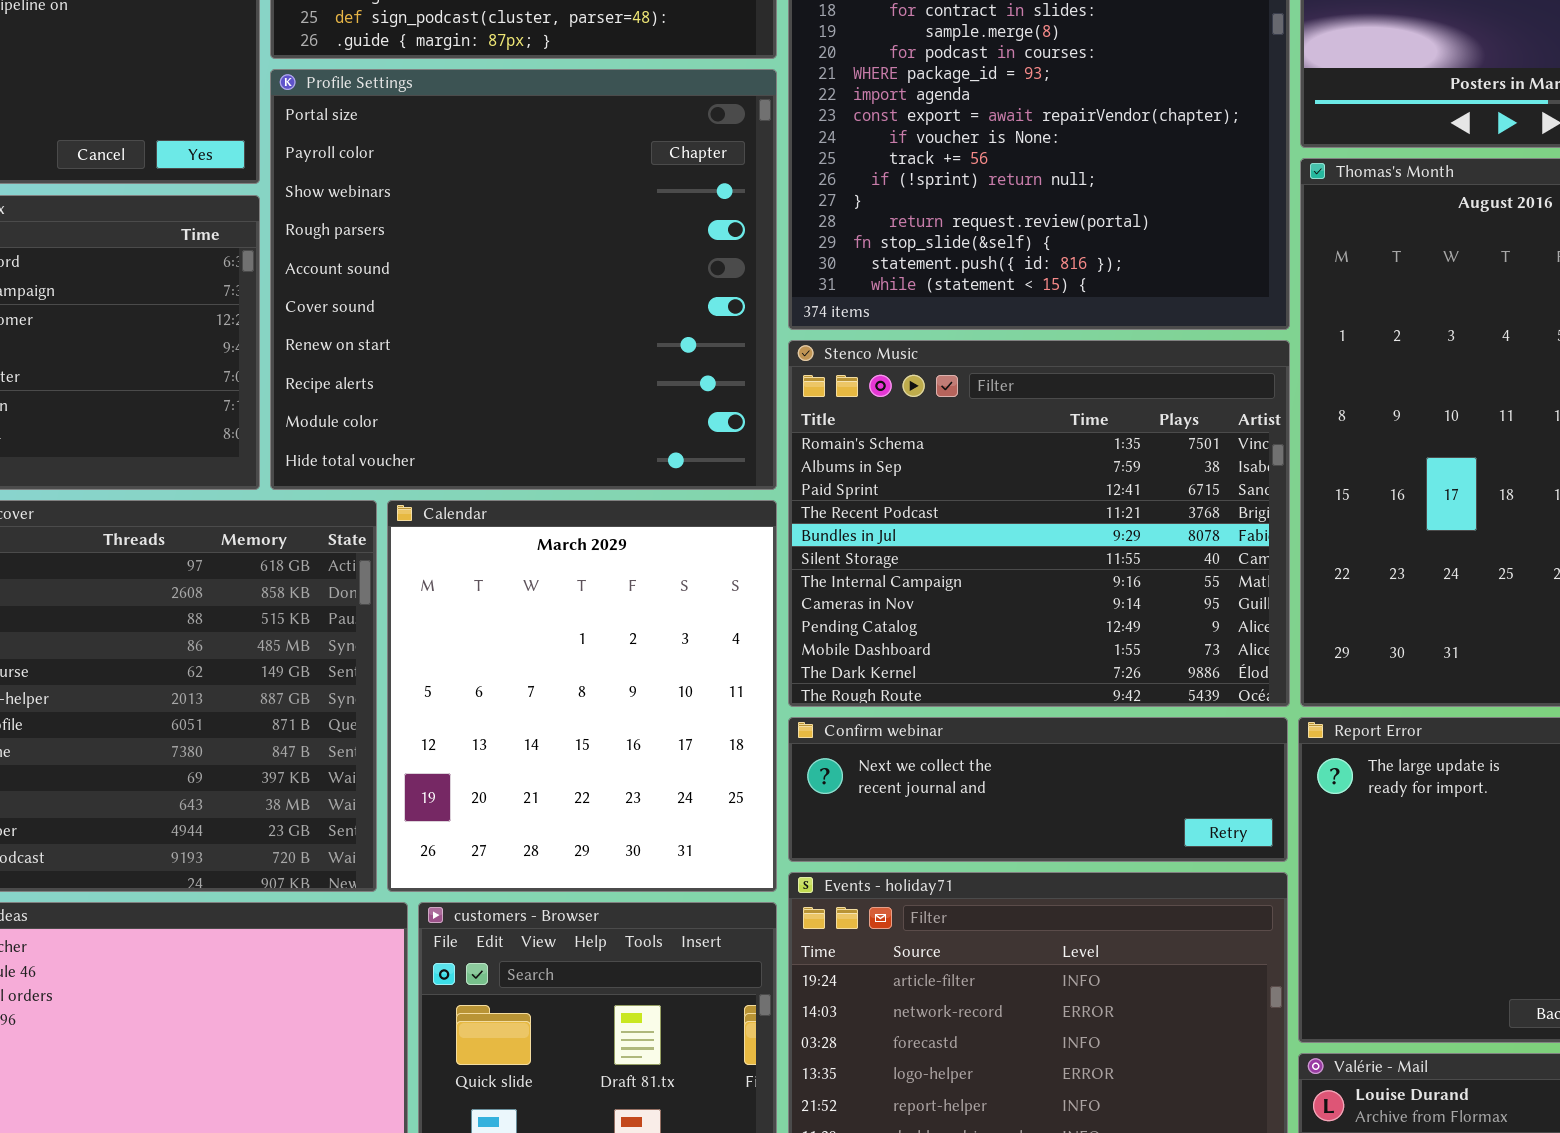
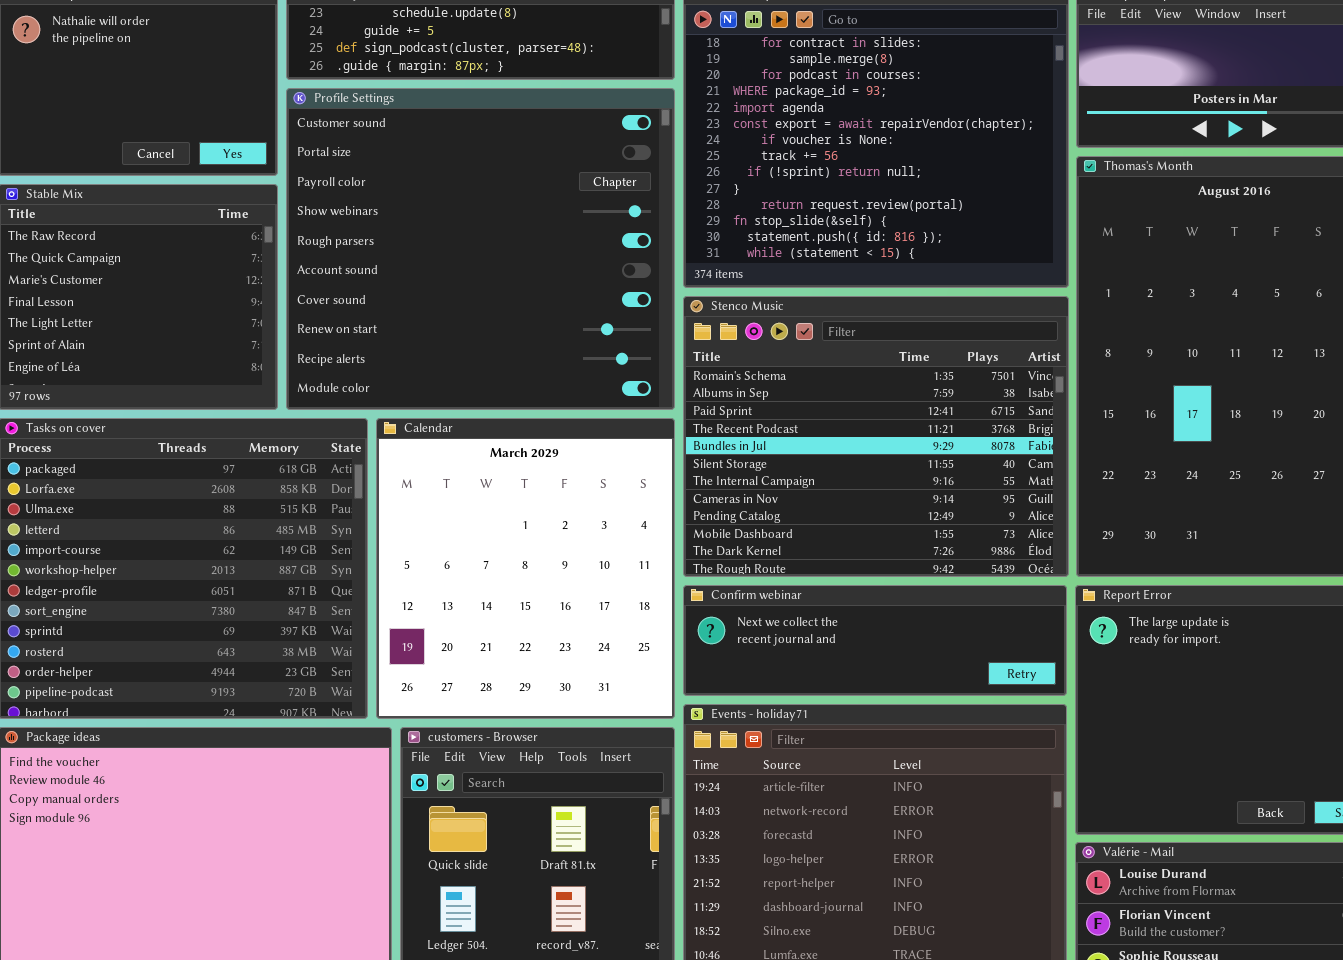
Profile Settings: [270,69,777,490] -> [286,88,675,410], scrolled up 1 row

